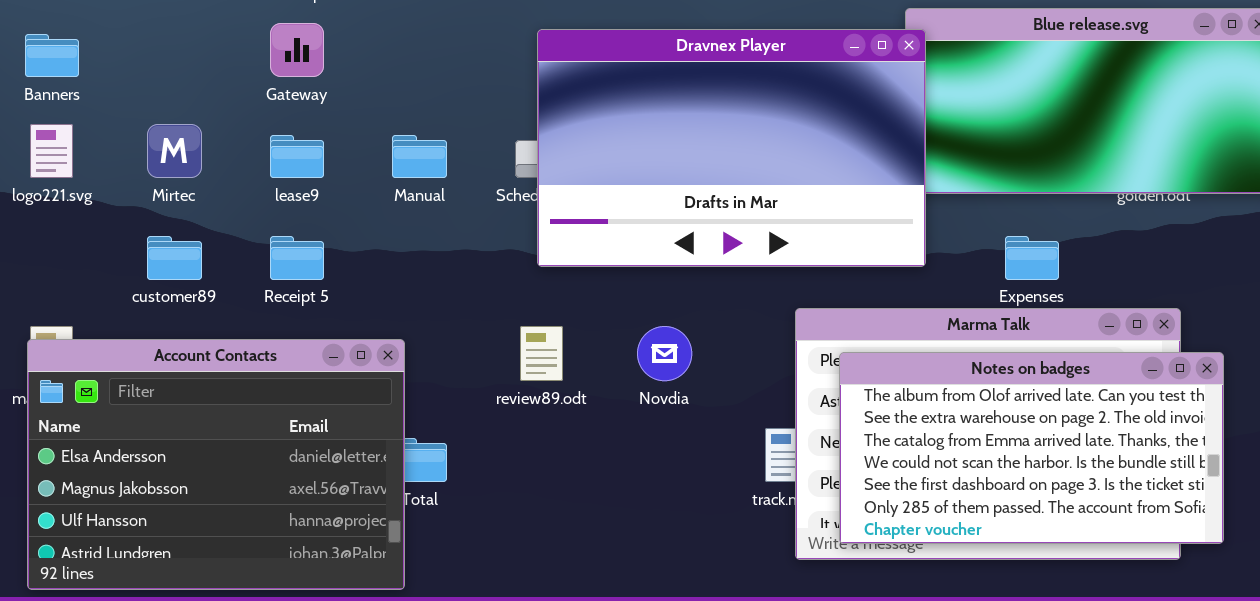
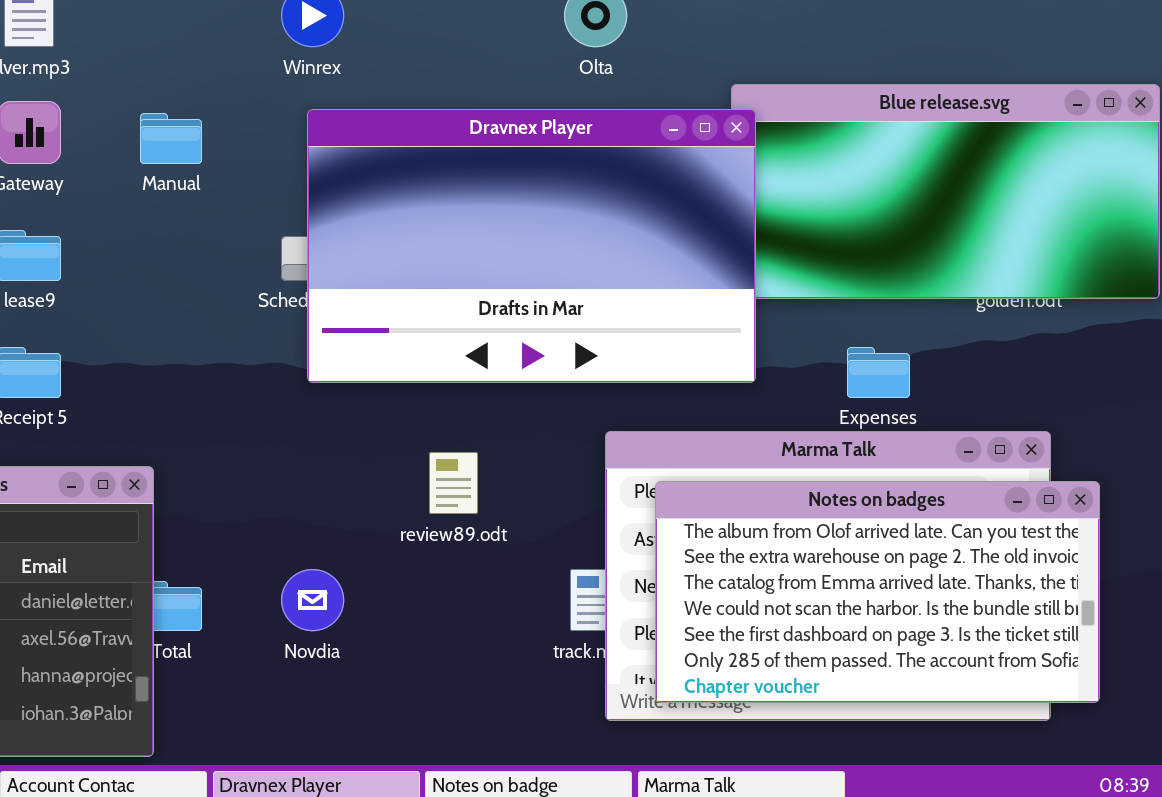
Manual: [392,135,447,178] -> [140,113,202,164], moved
review89.odt: [520,326,563,381] -> [429,452,478,514], moved
Novdia: [637,326,692,381] -> [281,569,344,631], moved

